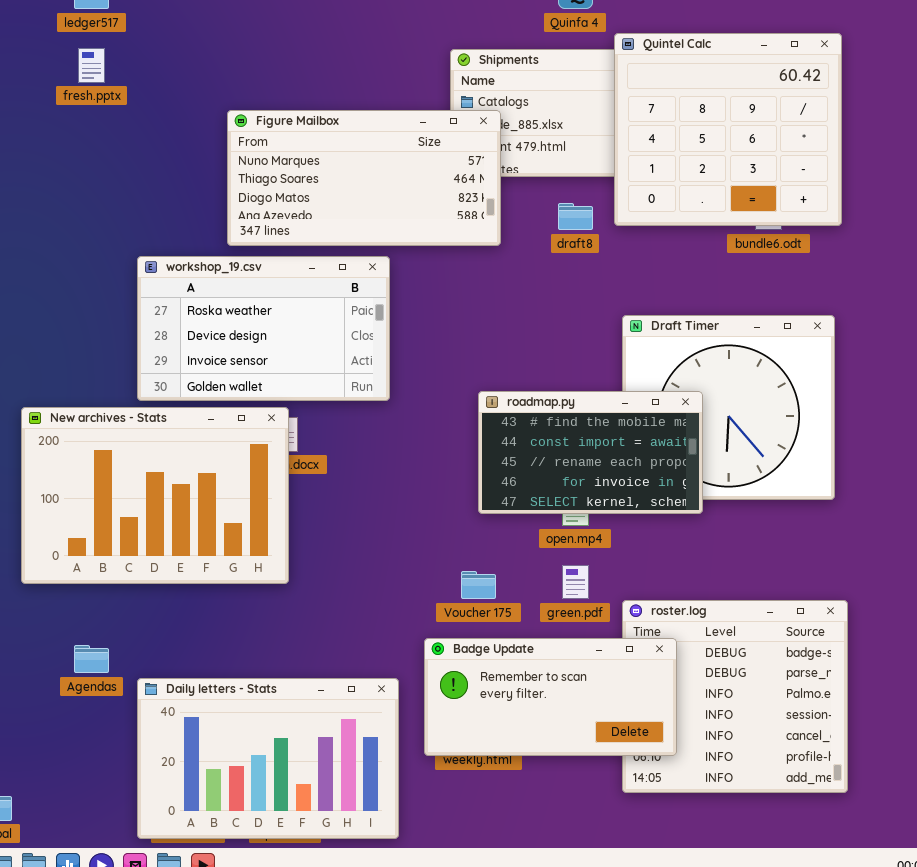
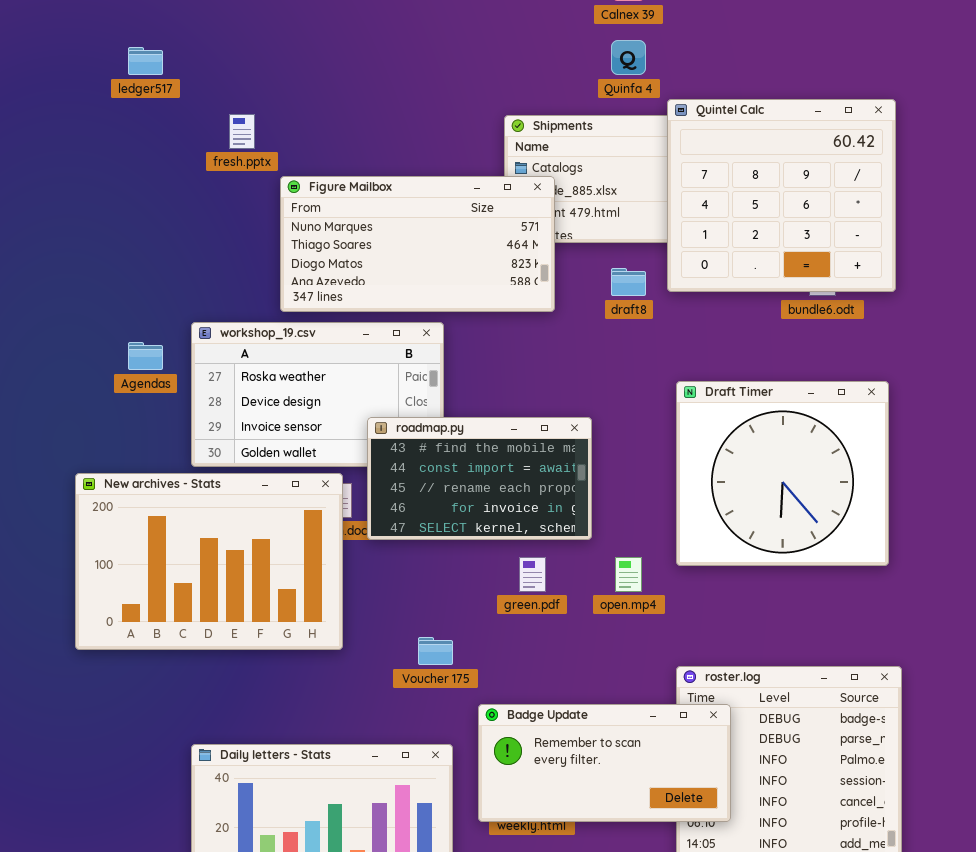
fresh.pptx: [78,48,105,83] -> [229,114,255,149], moved
roadmap.py: [478,391,703,514] -> [367,417,592,540], moved
green.pdf: [562,565,589,599] -> [519,557,546,592], moved
Voucher 175: [461,571,496,599] -> [418,637,453,665], moved
Agendas: [74,645,109,673] -> [128,342,163,370], moved

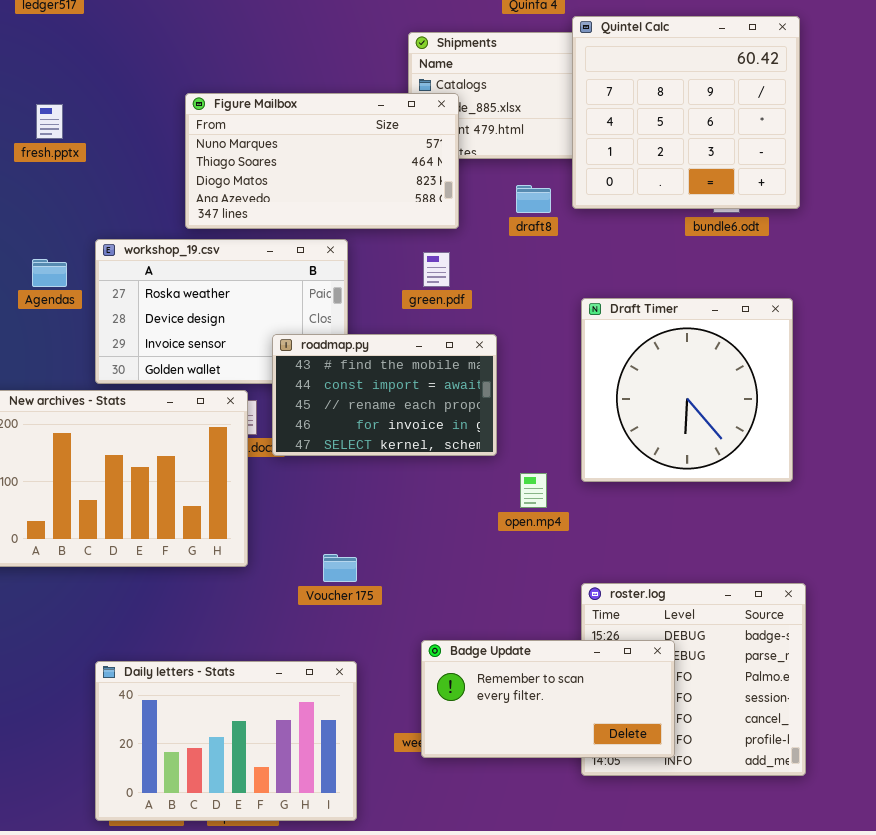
fresh.pptx: [229,114,255,149] -> [36,104,63,139], moved
green.pdf: [519,557,546,592] -> [423,252,450,287], moved
Badge Update: [478,704,731,822] -> [421,640,675,758], moved

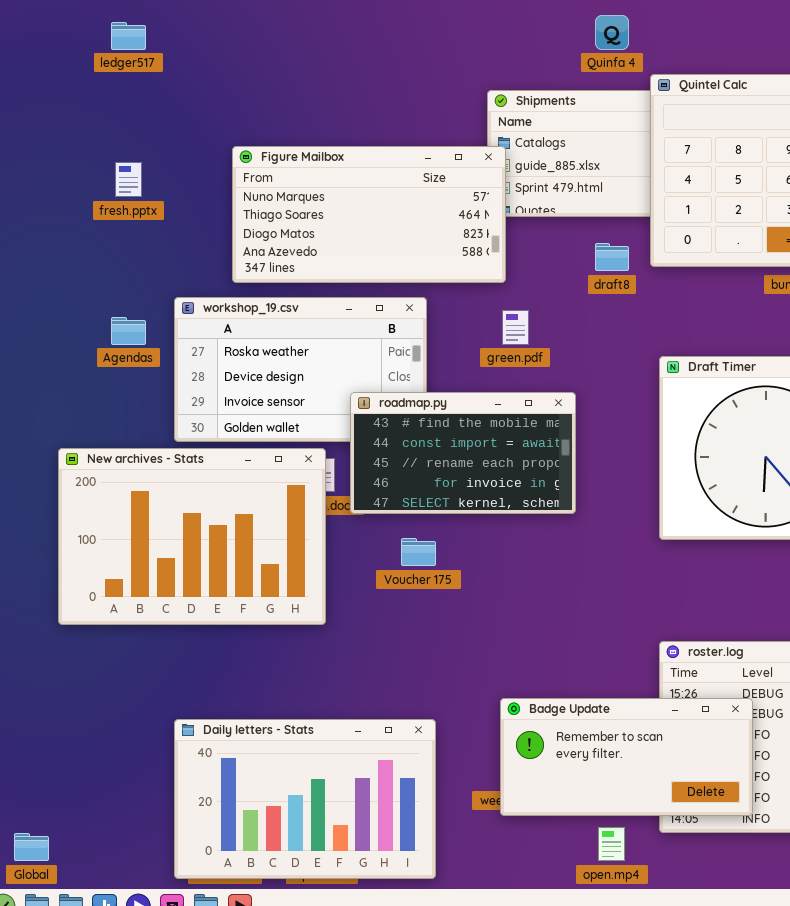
Figure Mailbox: [185,93,459,229] -> [232,146,506,283], moved
open.mp4: [520,473,547,508] -> [598,827,625,861], moved
Voucher 175: [323,554,357,582] -> [401,538,436,566], moved

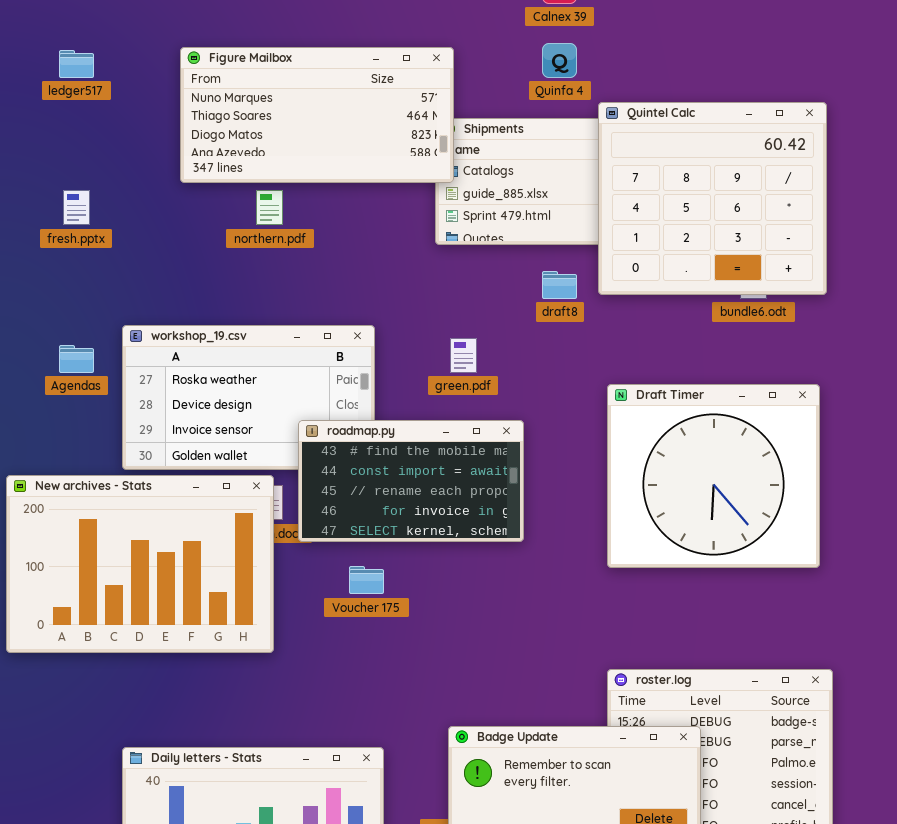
Figure Mailbox: [232,146,506,283] -> [180,47,454,183], moved

